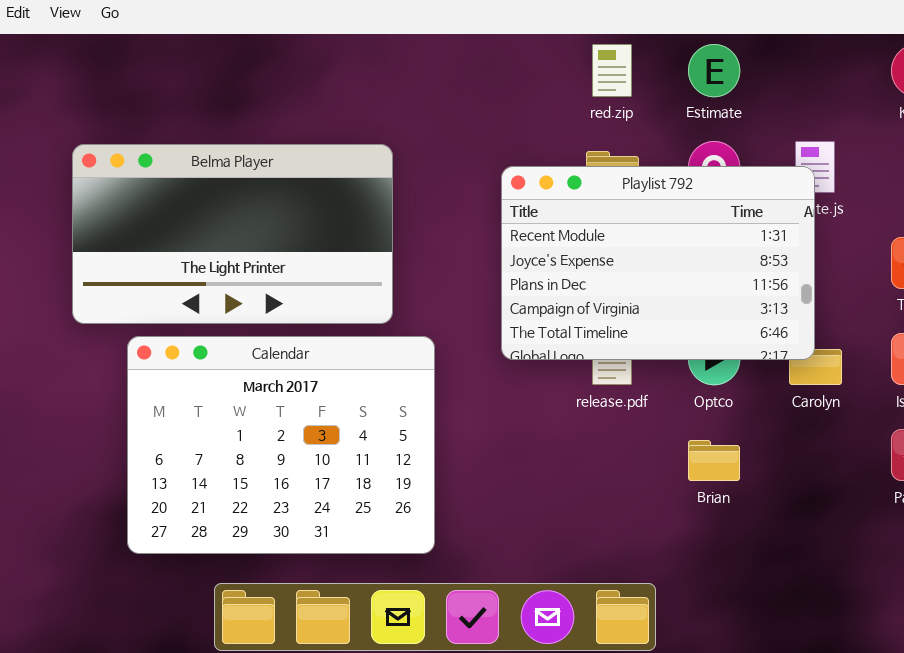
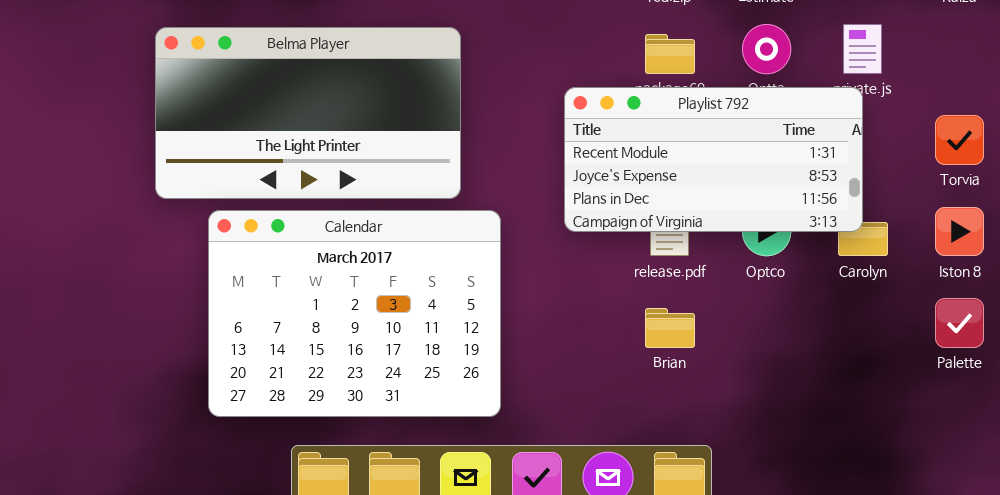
Playlist 792: [501,166,815,360] -> [564,87,863,232], resized
Brian: [688,440,740,481] -> [645,308,695,348], moved

